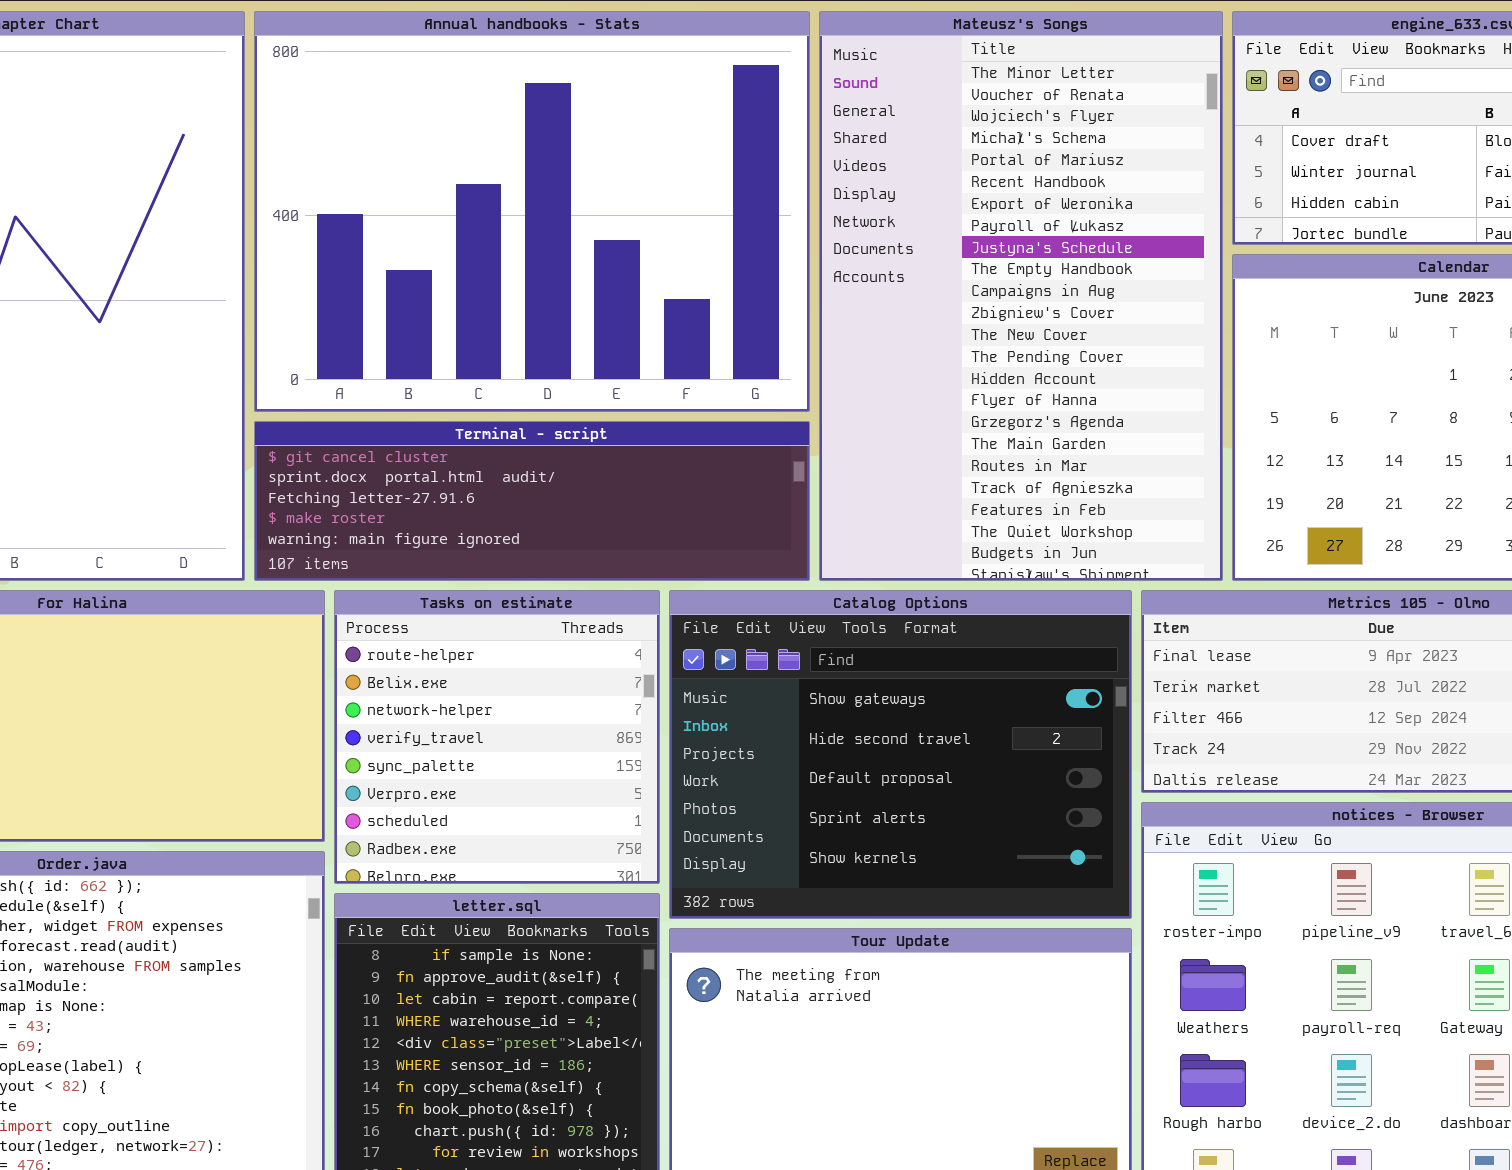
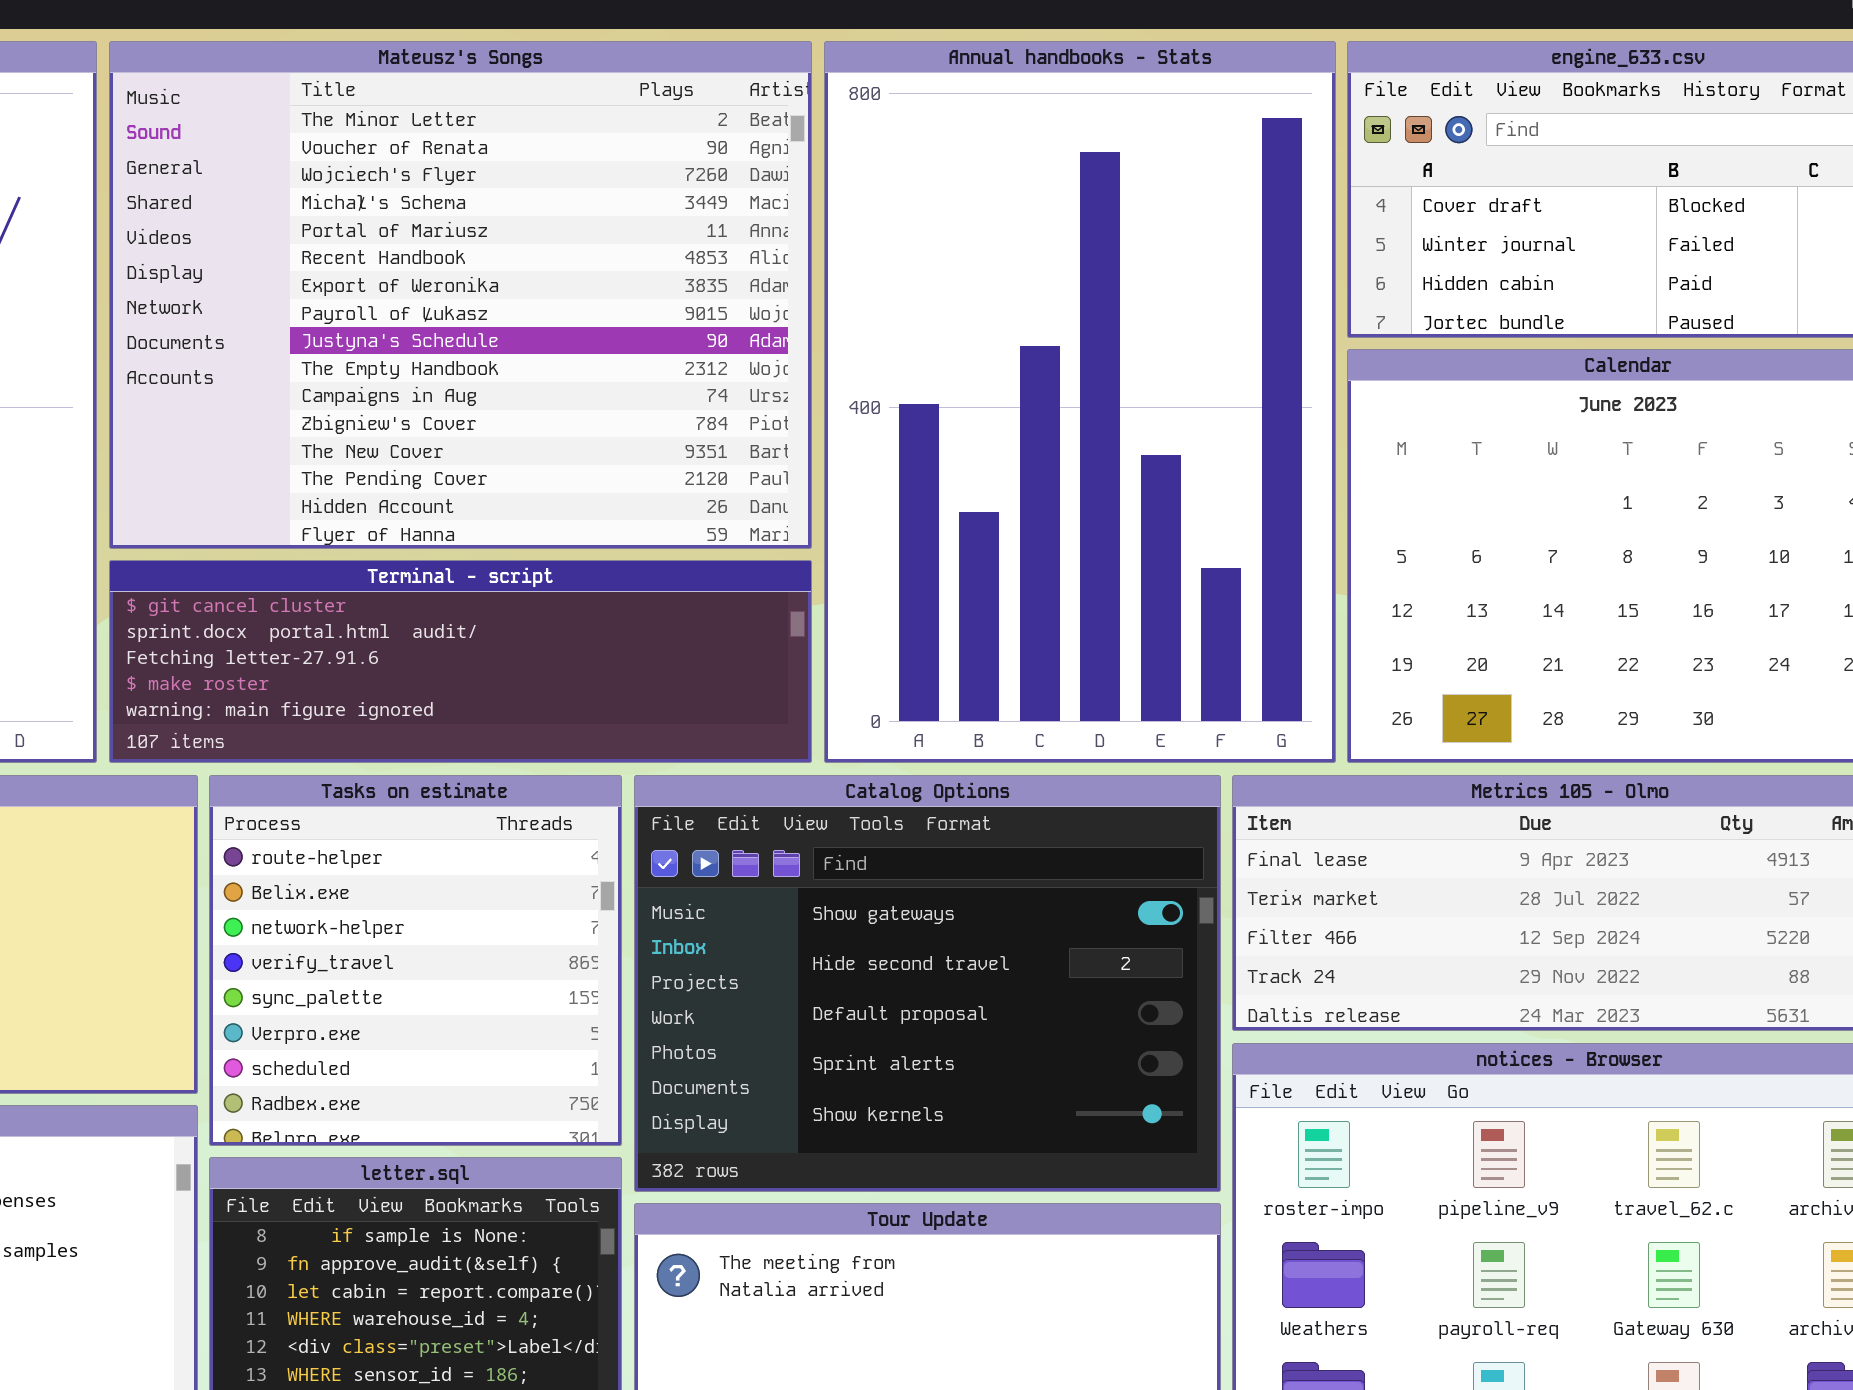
Annual handbooks - Stats: [254,11,810,412] -> [824,41,1336,763], moved, resized
Mateusz's Songs: [819,11,1223,581] -> [109,41,812,549], moved, resized

